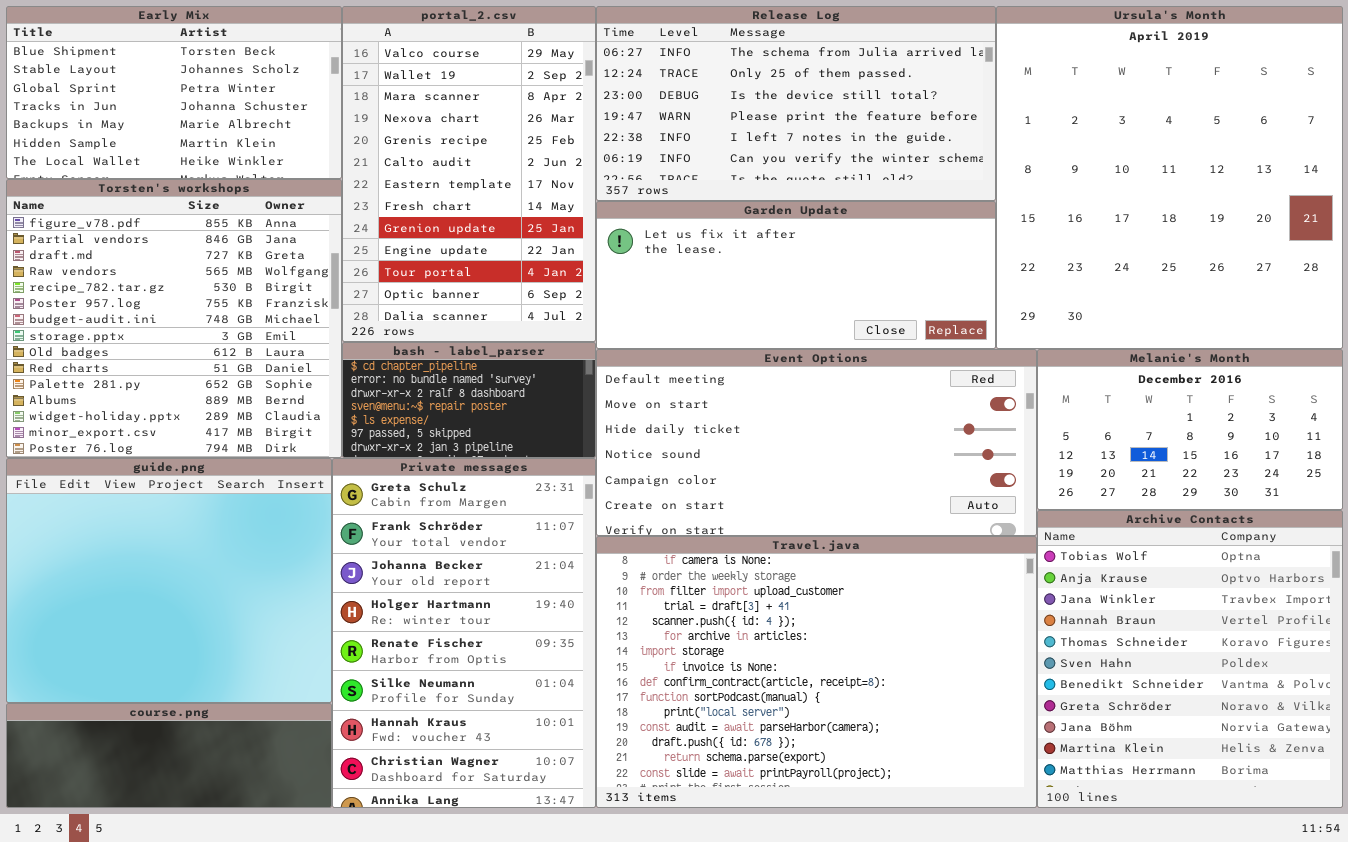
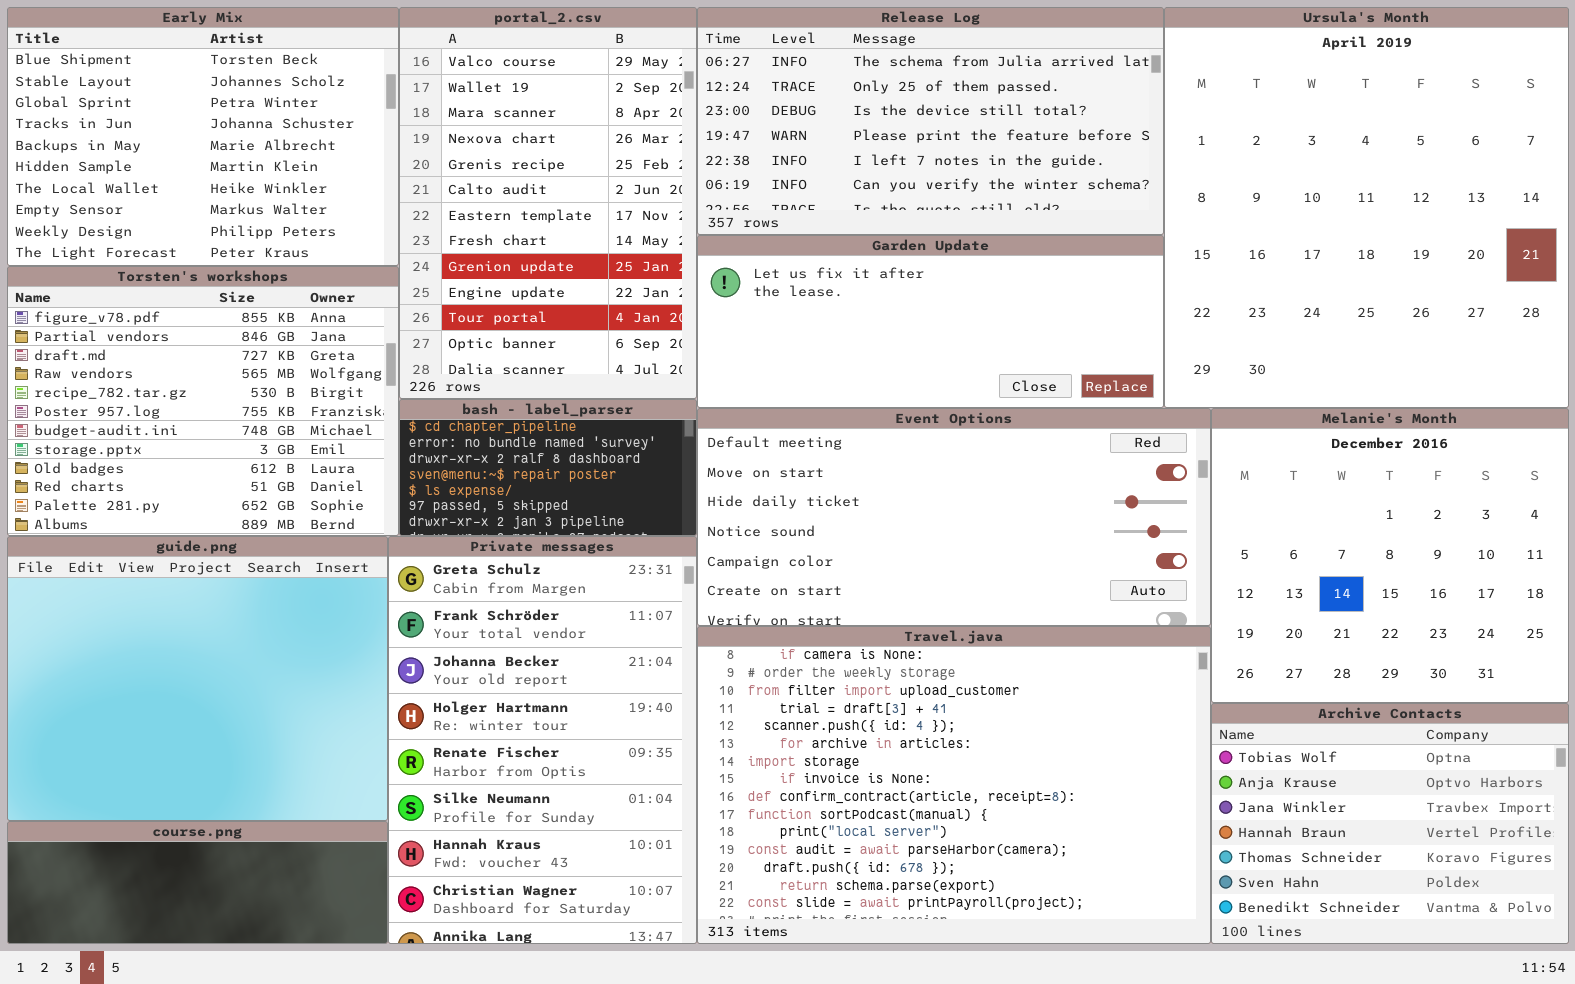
Early Mix: [6,6,342,179] -> [7,7,399,266], resized
Torsten's workshops: [6,179,342,458] -> [7,266,399,536], resized
Melanie's Month: [1037,349,1343,510] -> [1211,408,1569,703], resized
Archive Contacts: [1037,510,1343,808] -> [1211,703,1569,944], resized

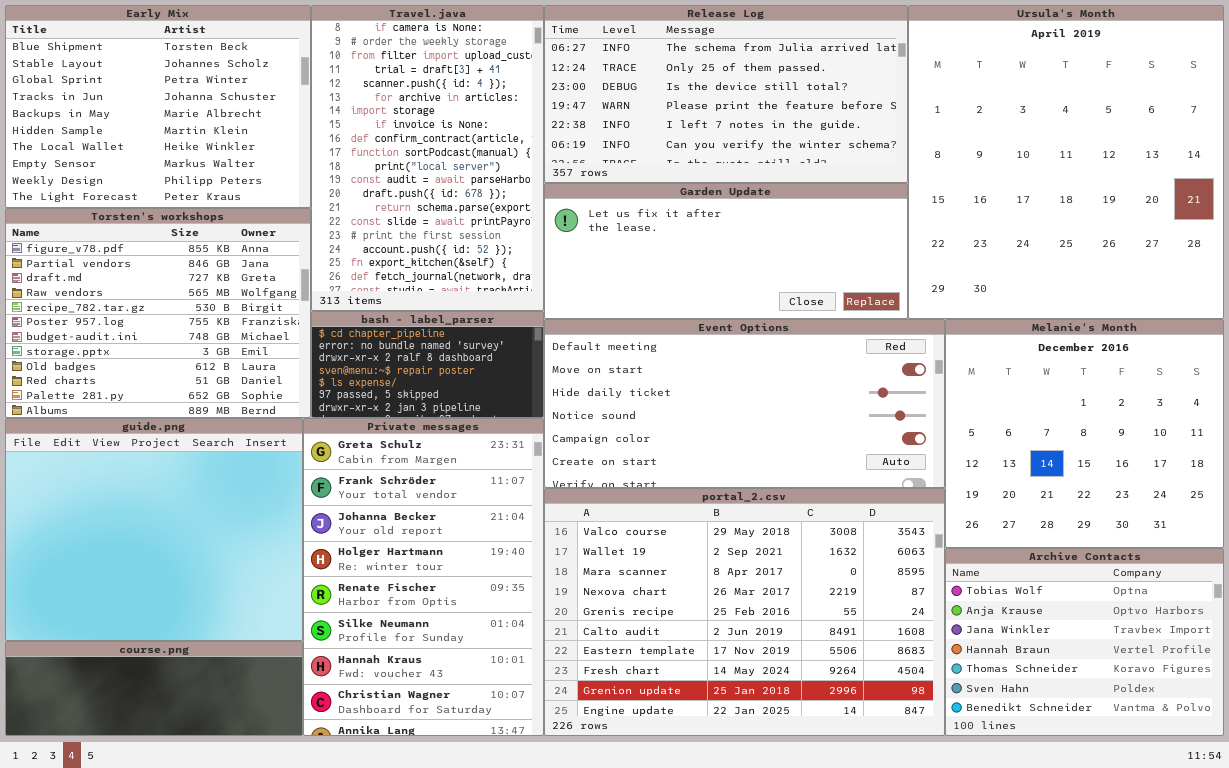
portal_2.csv: [399,7,697,399] -> [544,488,945,736], moved, resized
Travel.java: [697,626,1211,944] -> [311,5,544,311], moved, resized

